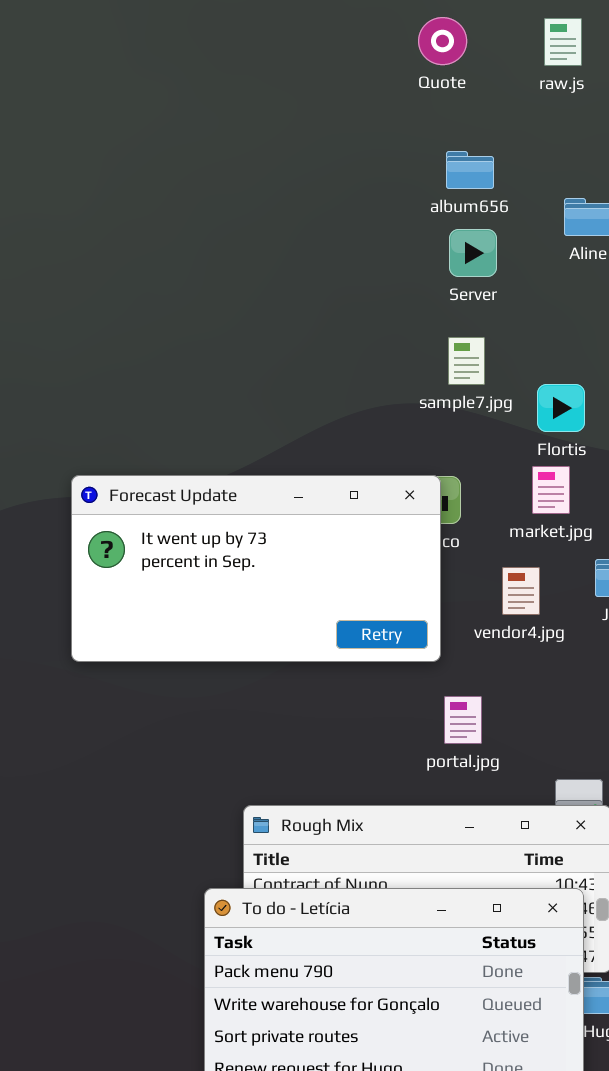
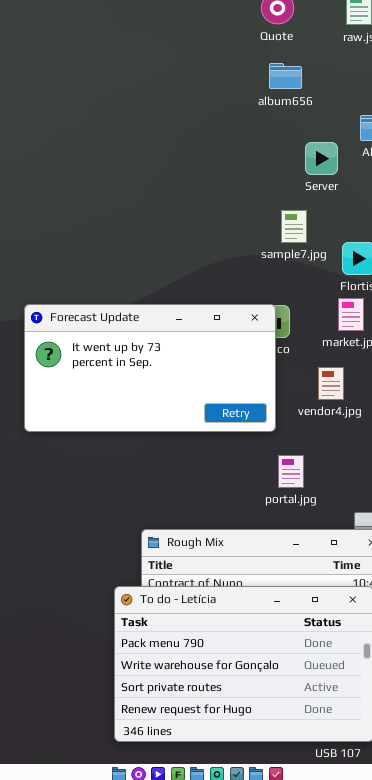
album656: [446,151,494,189] -> [269,63,302,89], moved
Server: [449,229,497,277] -> [305,142,338,175], moved

